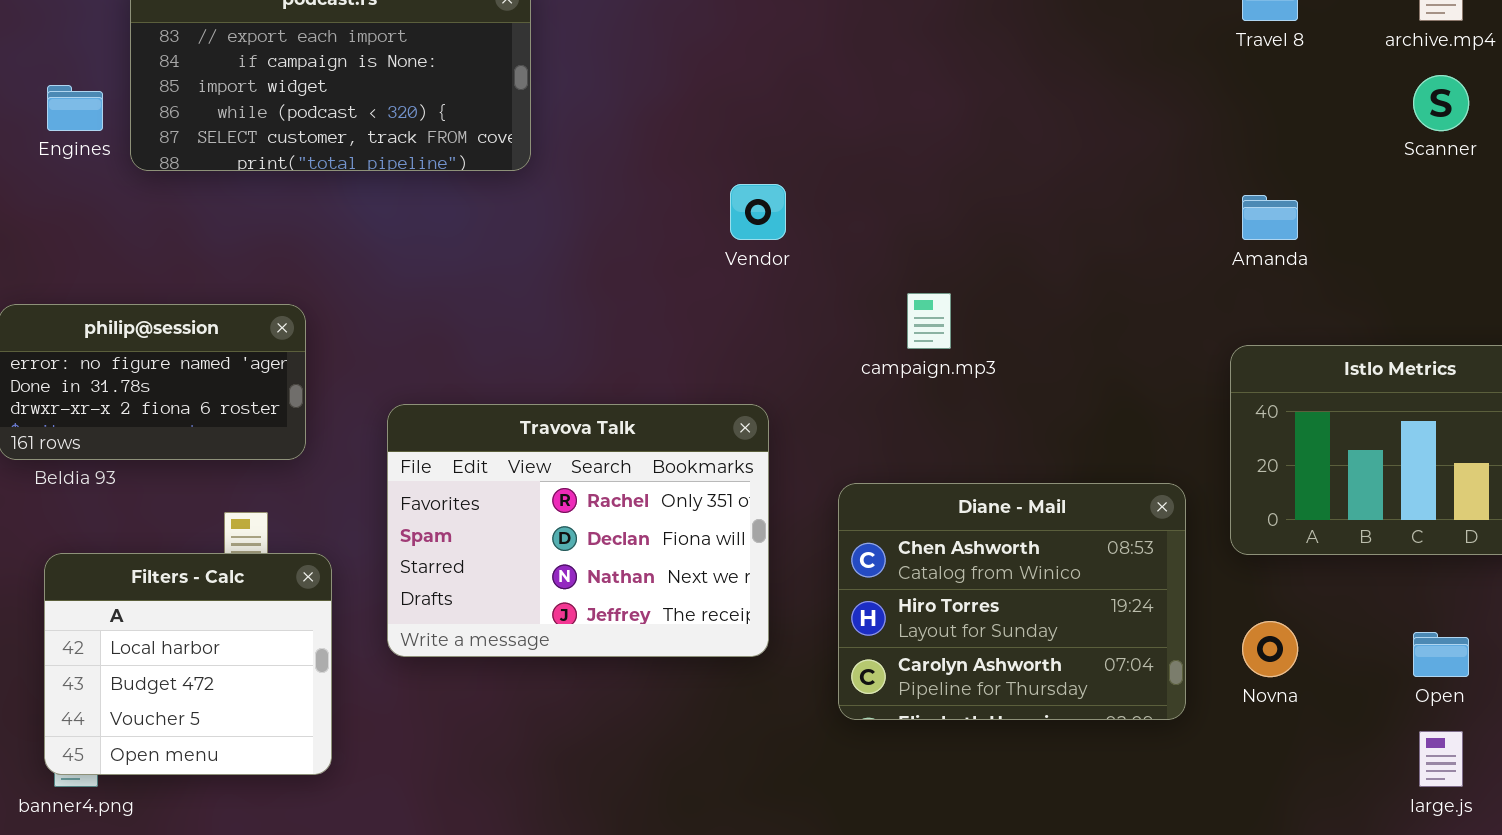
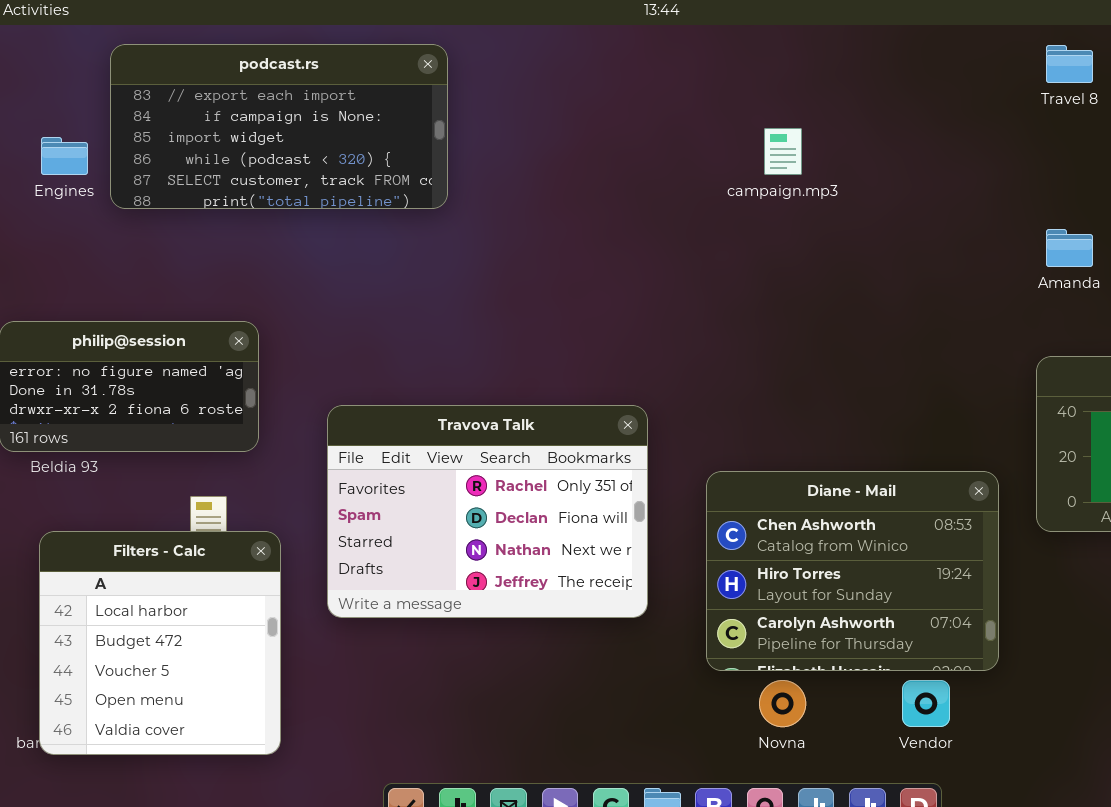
Vendor: [730,184,786,240] -> [902,680,950,727], moved
campaign.mp3: [907,293,951,349] -> [764,128,802,175], moved
Filters - Calc: [44,553,332,775] -> [39,531,281,755], resized
Novna: [1242,621,1298,677] -> [759,680,806,727], moved

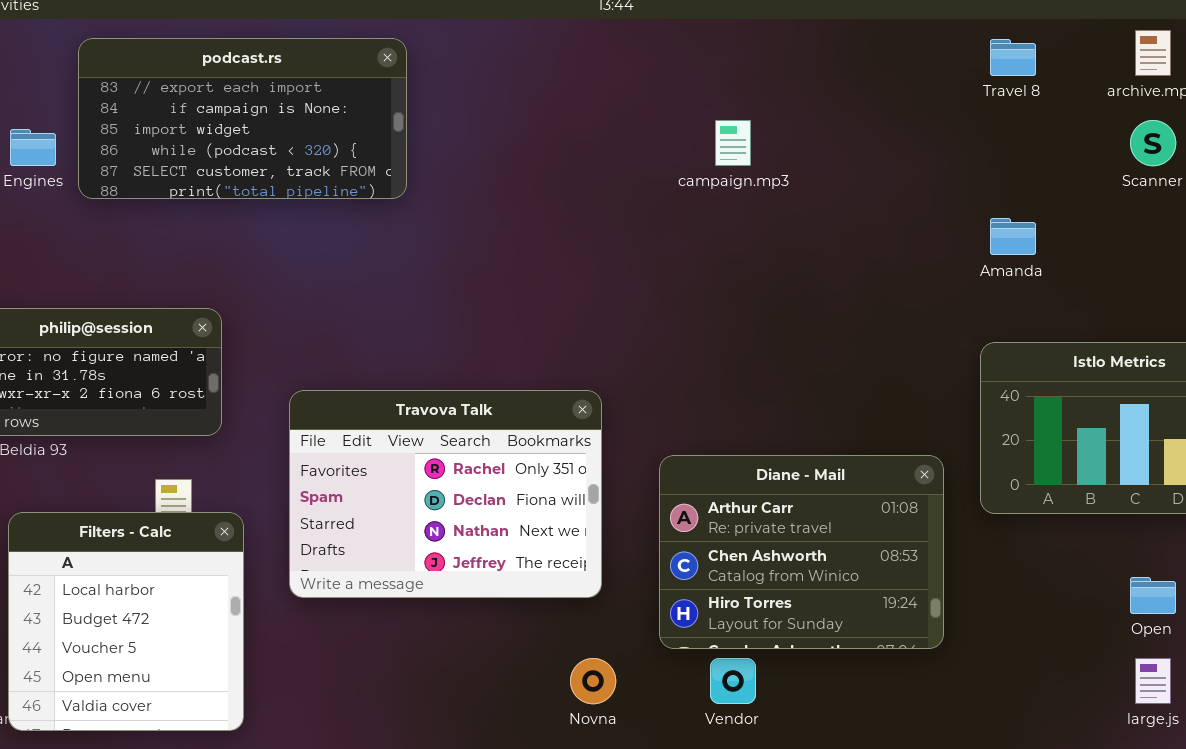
Diane - Mail: [706,471,999,671] -> [659,455,944,649], scrolled up 1 row
Novna: [759,680,806,727] -> [570,658,616,704], moved
Vendor: [902,680,950,727] -> [710,658,756,704], moved

